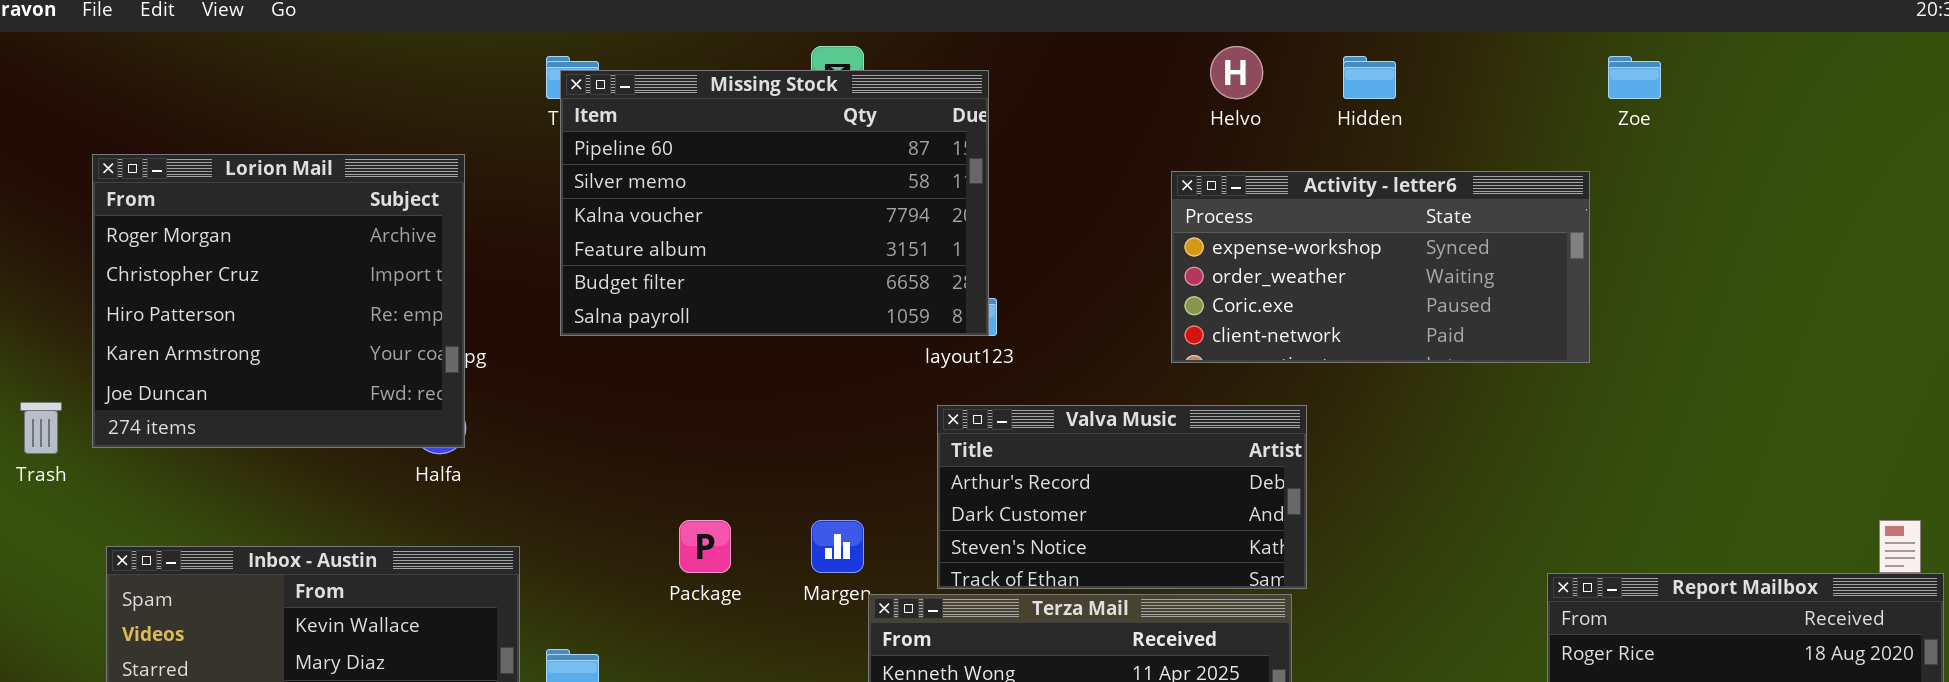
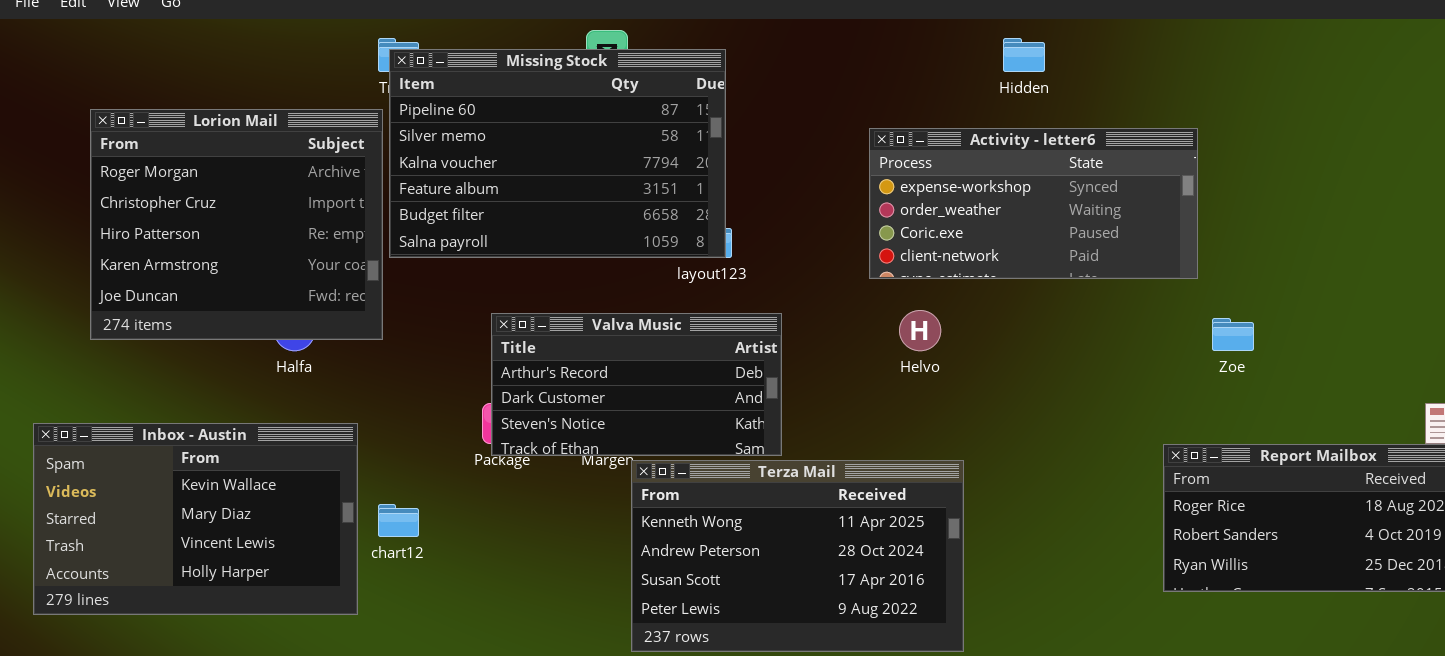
Helvo: [1210,46,1263,99] -> [899,310,941,351], moved
Zoe: [1608,56,1661,99] -> [1212,318,1254,351], moved
Lorion Mail: [92,154,465,448] -> [90,109,383,340], moved
Valva Music: [937,405,1307,589] -> [491,313,782,456], moved

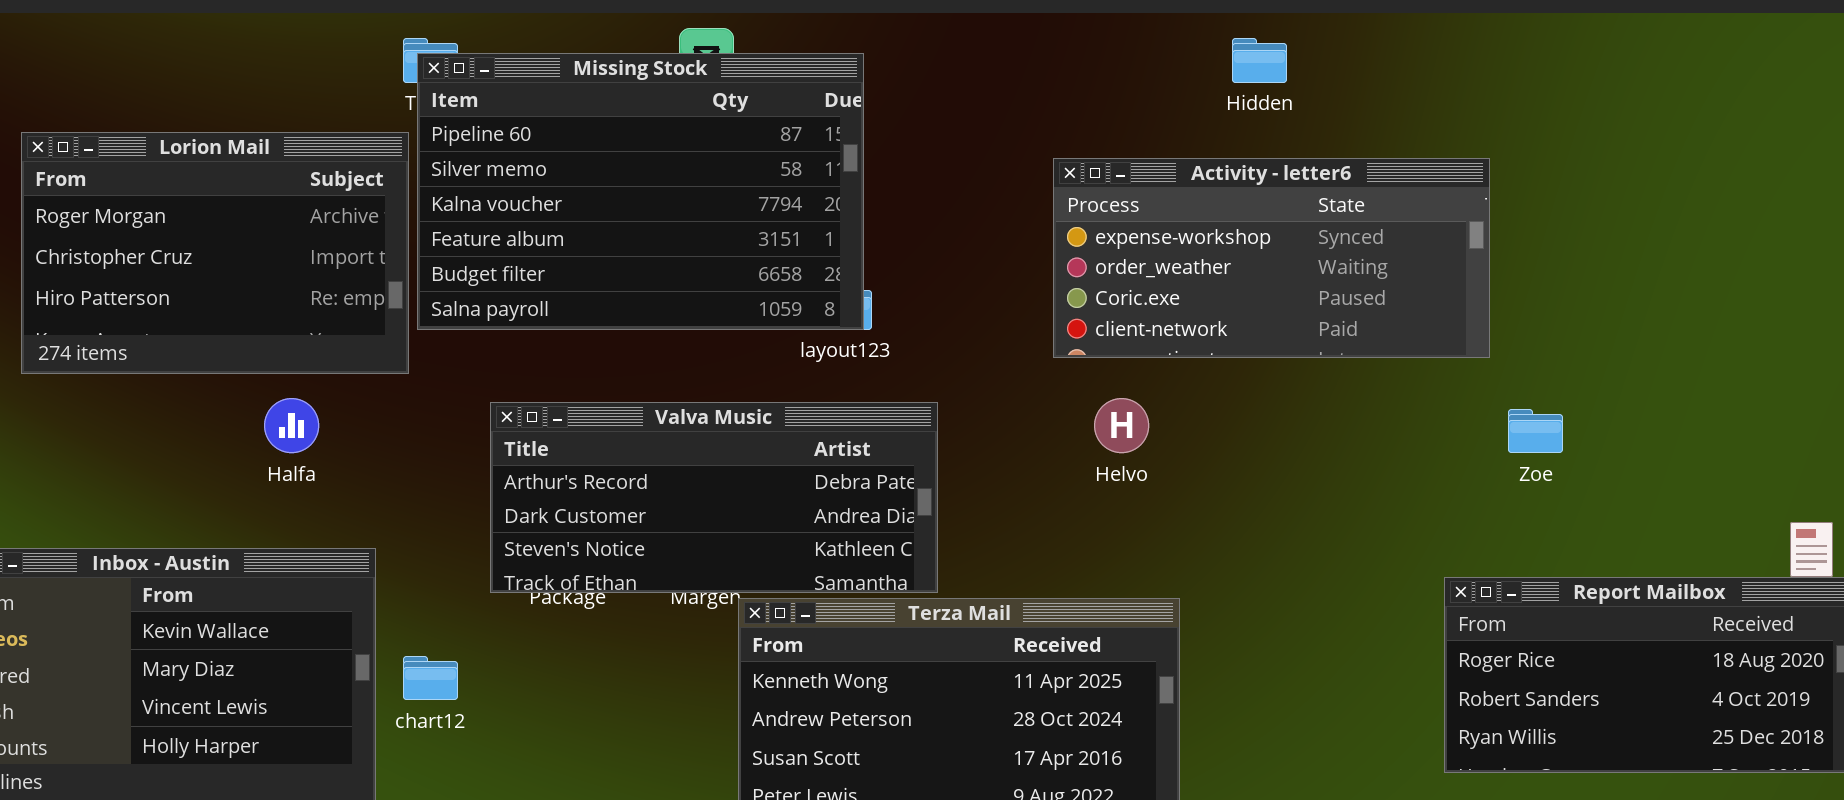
Lorion Mail: [90,109,383,340] -> [21,132,409,374], resized
Valva Music: [491,313,782,456] -> [490,402,938,593], resized

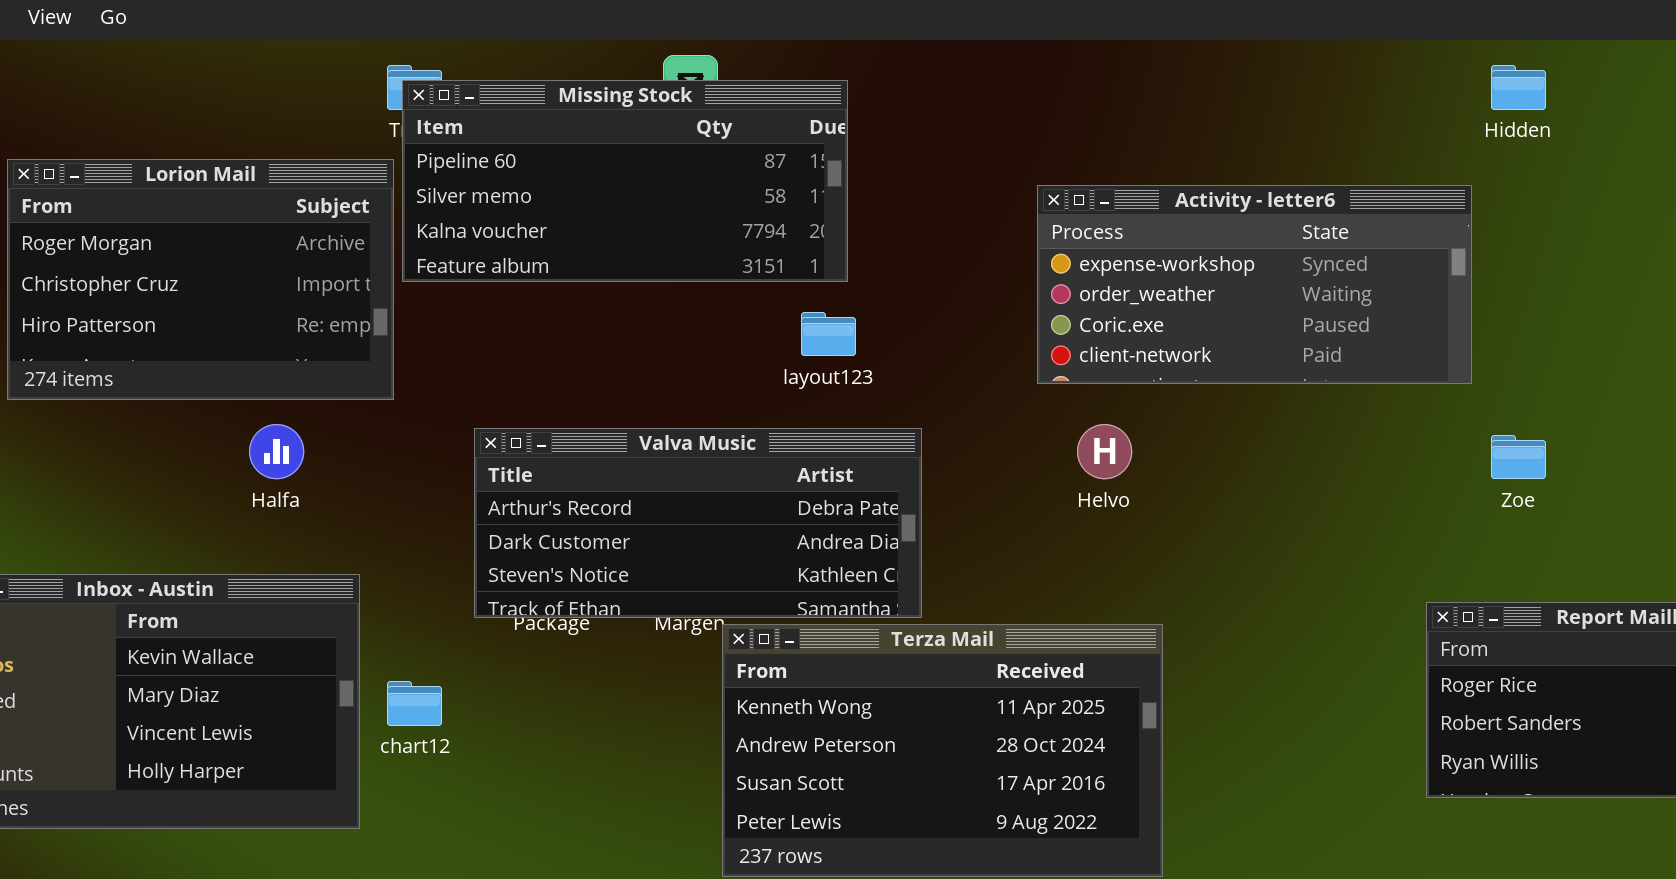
Hidden: [1232,38,1287,83] -> [1491,65,1546,110], moved
Missing Stock: [417,53,864,330] -> [402,80,848,282], resized

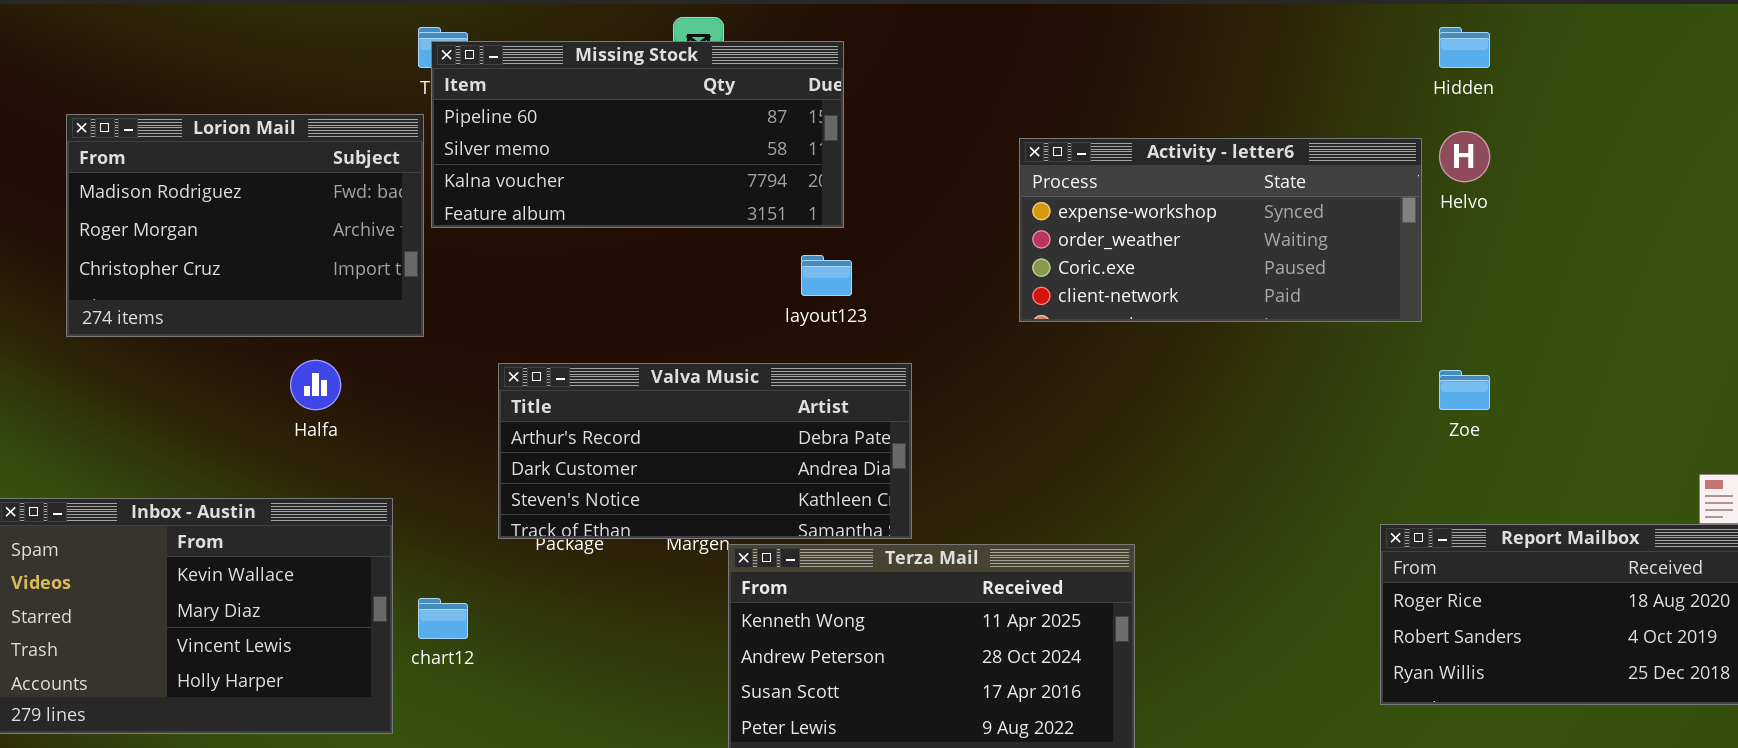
Lorion Mail: [7,159,394,400] -> [66,114,424,337], scrolled up 1 row
Helvo: [1077,424,1132,479] -> [1439,131,1490,182], moved

